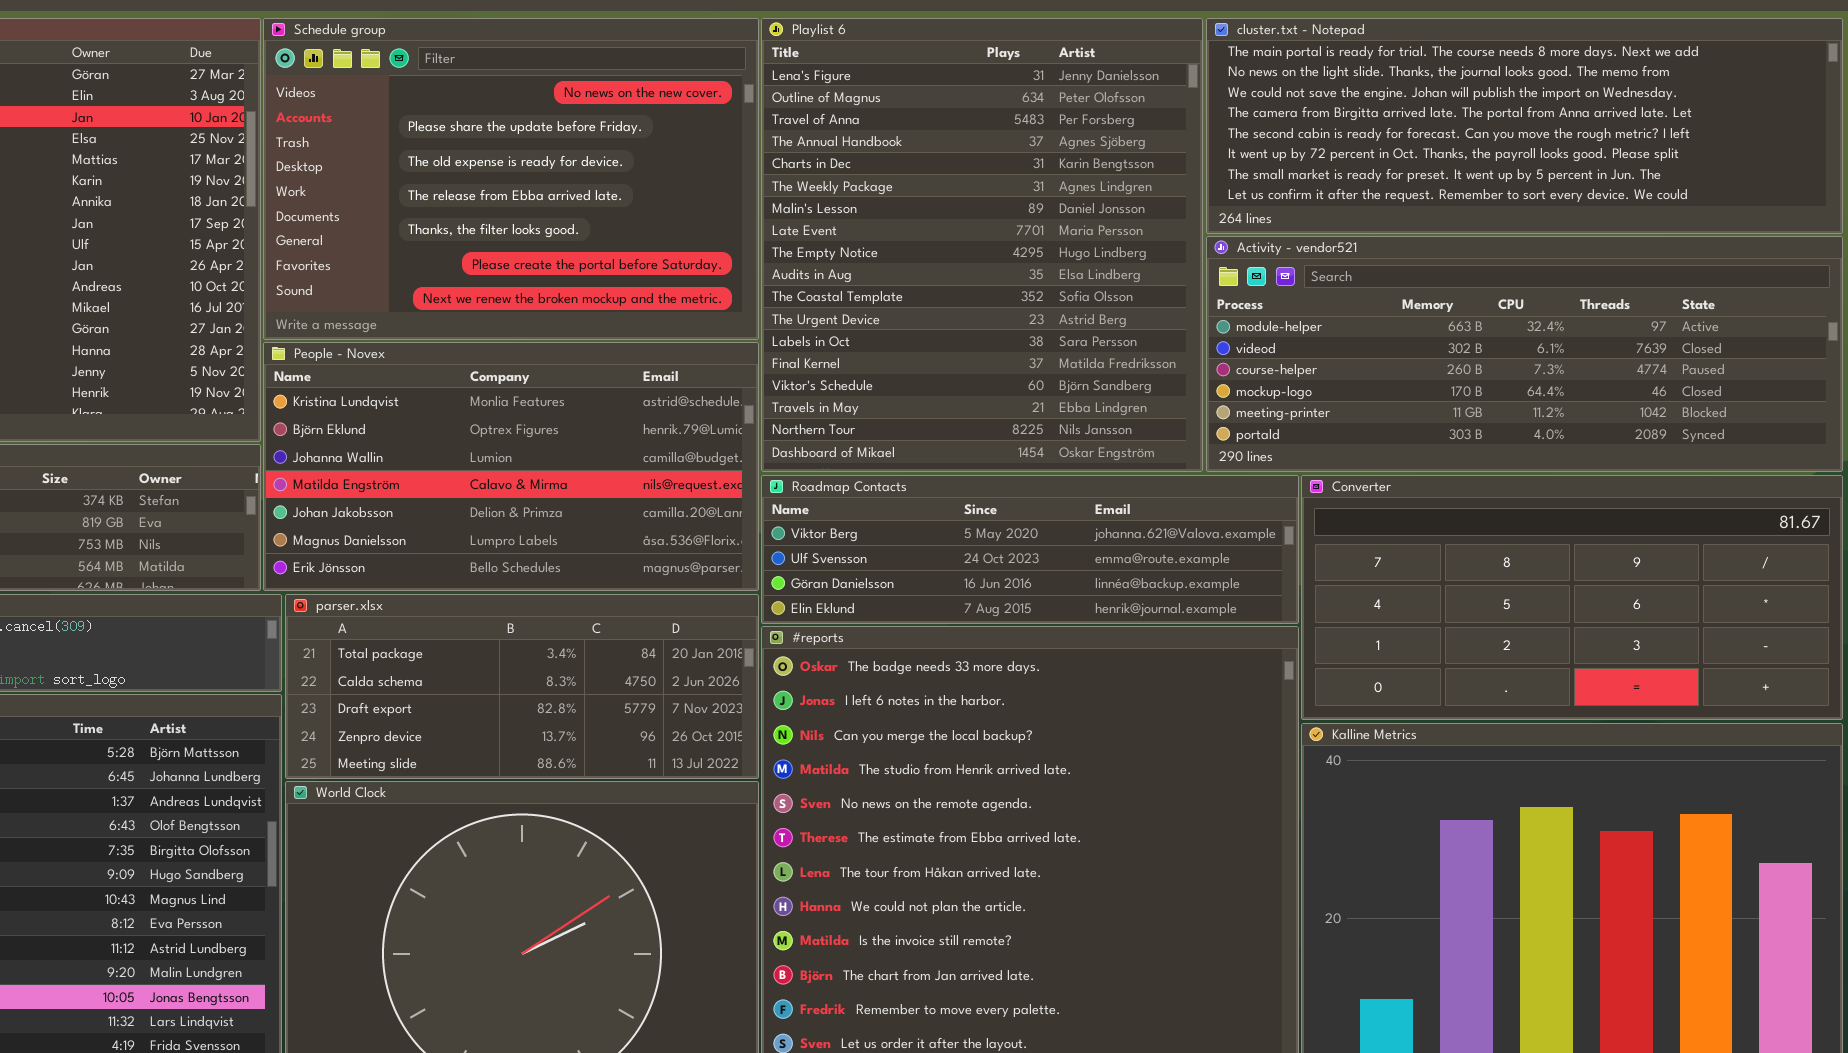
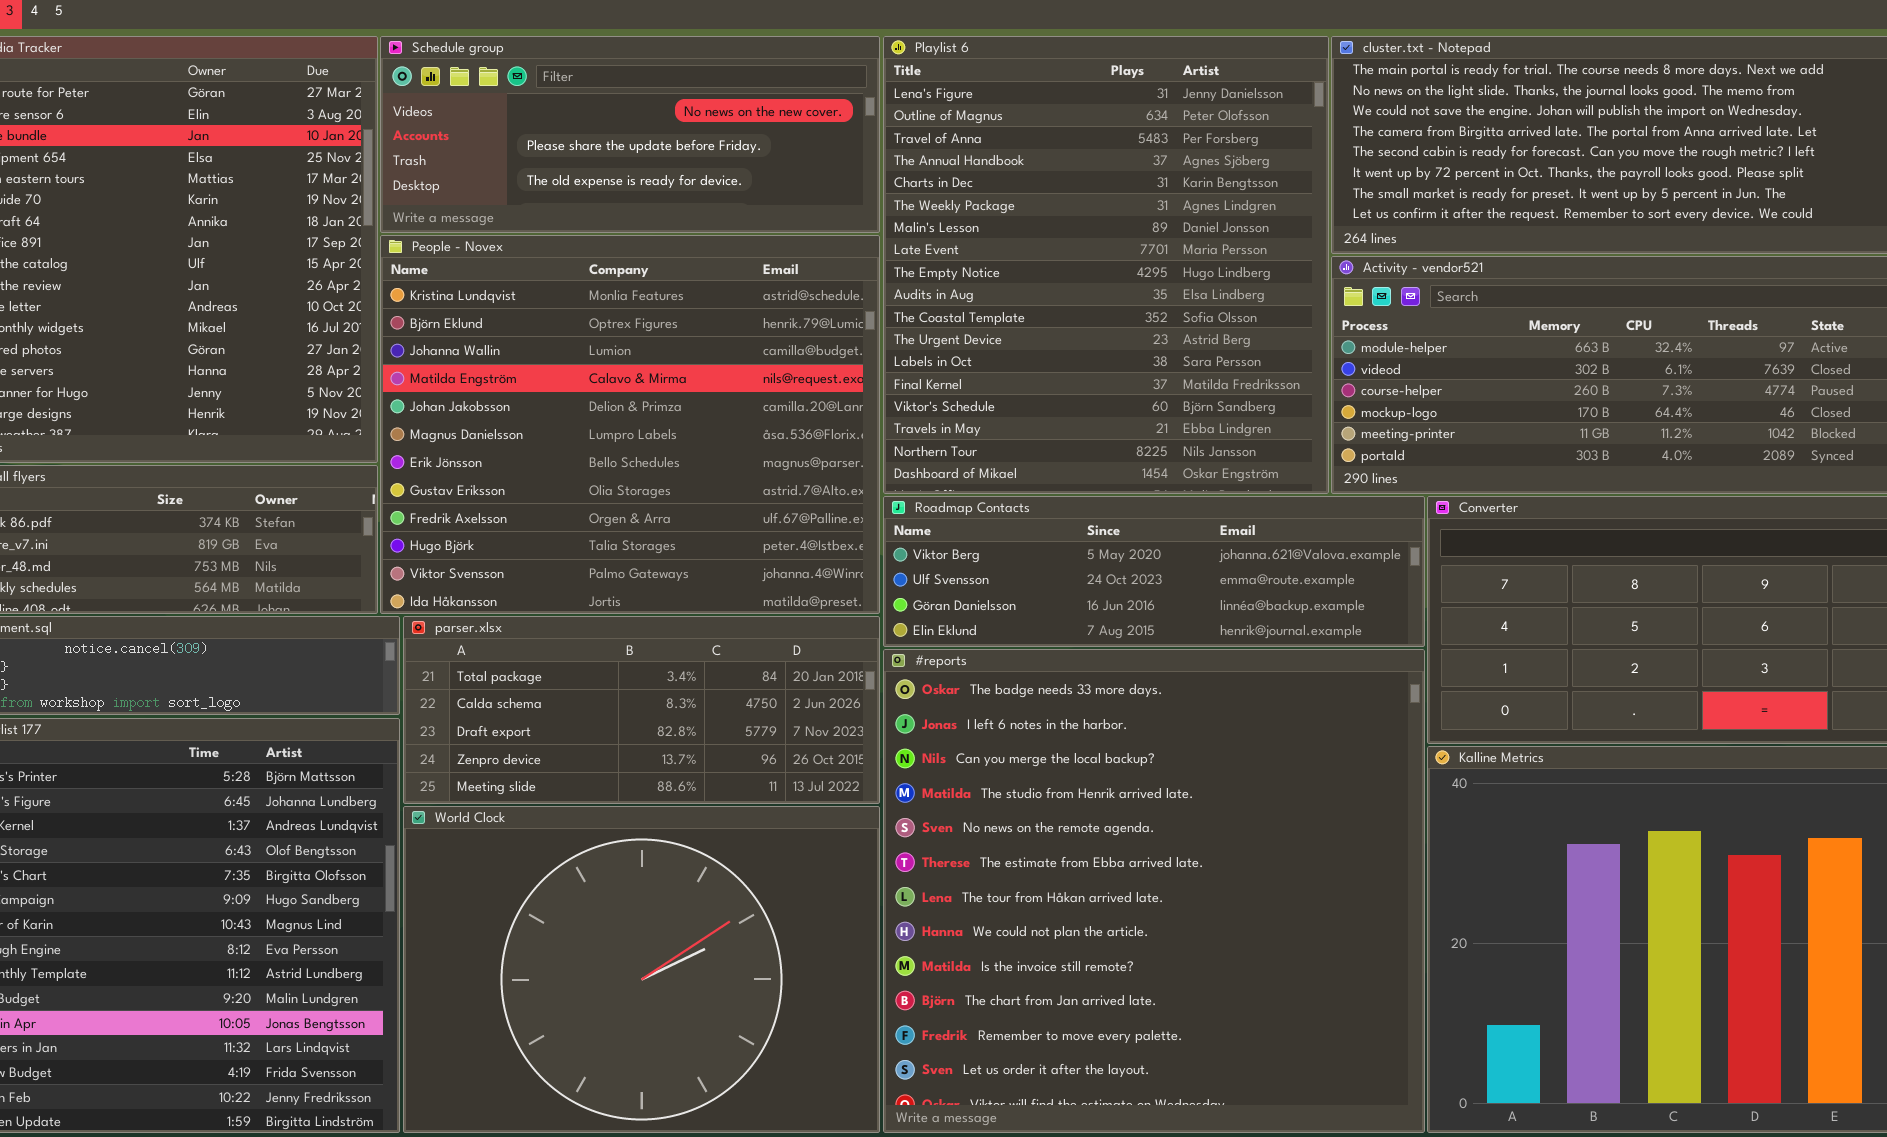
Schedule group: [263,18,759,340] -> [380,36,880,233], resized
People - Novex: [263,342,759,591] -> [380,235,880,614], resized

